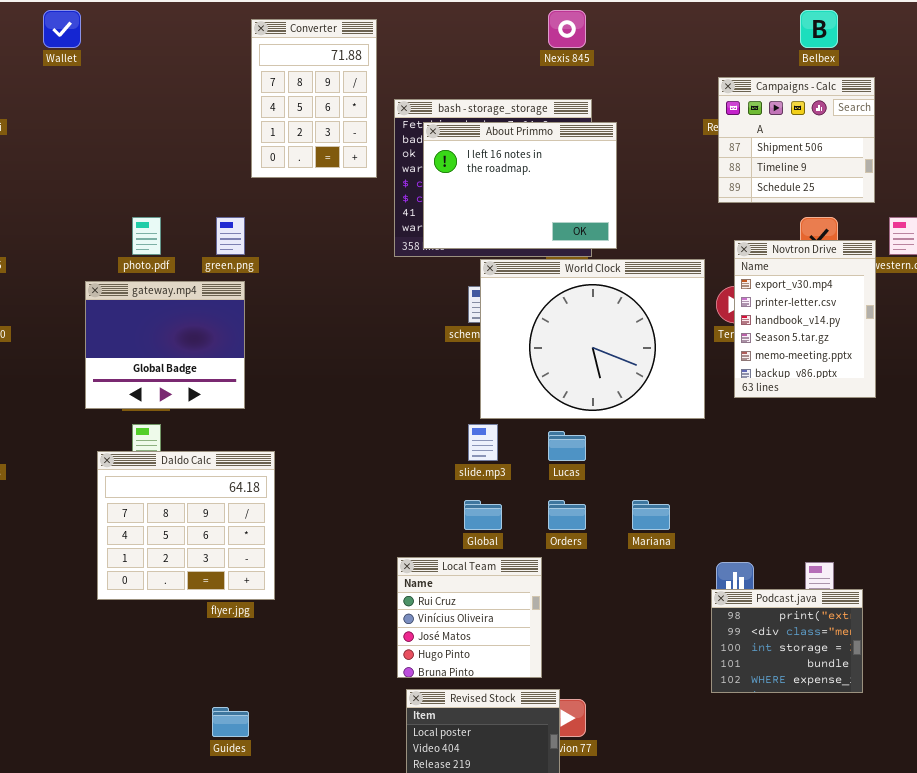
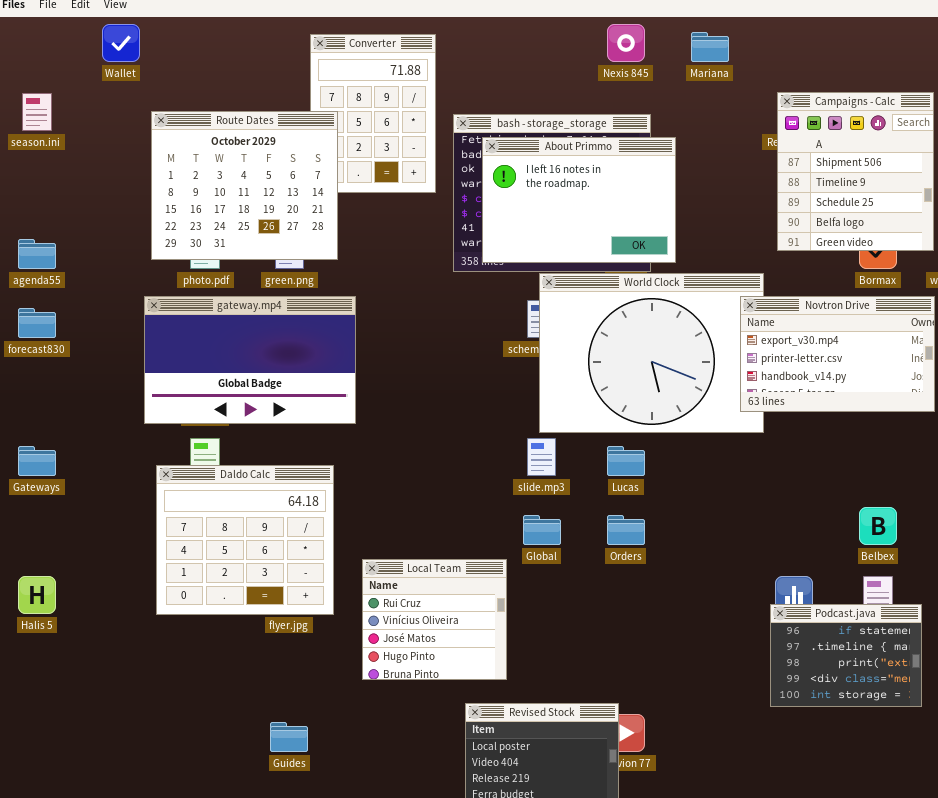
Belbex: [800,10,838,48] -> [859,507,897,545], moved
Campaigns - Calc: [718,77,875,203] -> [777,92,934,251], resized
Route Dates: none -> [151,111,338,260], opened
Novtron Drive: [734,240,876,398] -> [740,296,935,412], resized
gateway.mp4: [85,281,245,409] -> [144,296,356,424], resized
Mariana: [632,500,670,530] -> [691,32,729,62], moved
Local Team: [397,557,542,678] -> [362,559,507,680], moved
Podcast.java: [711,589,863,693] -> [770,604,922,707], scrolled up 2 rows

